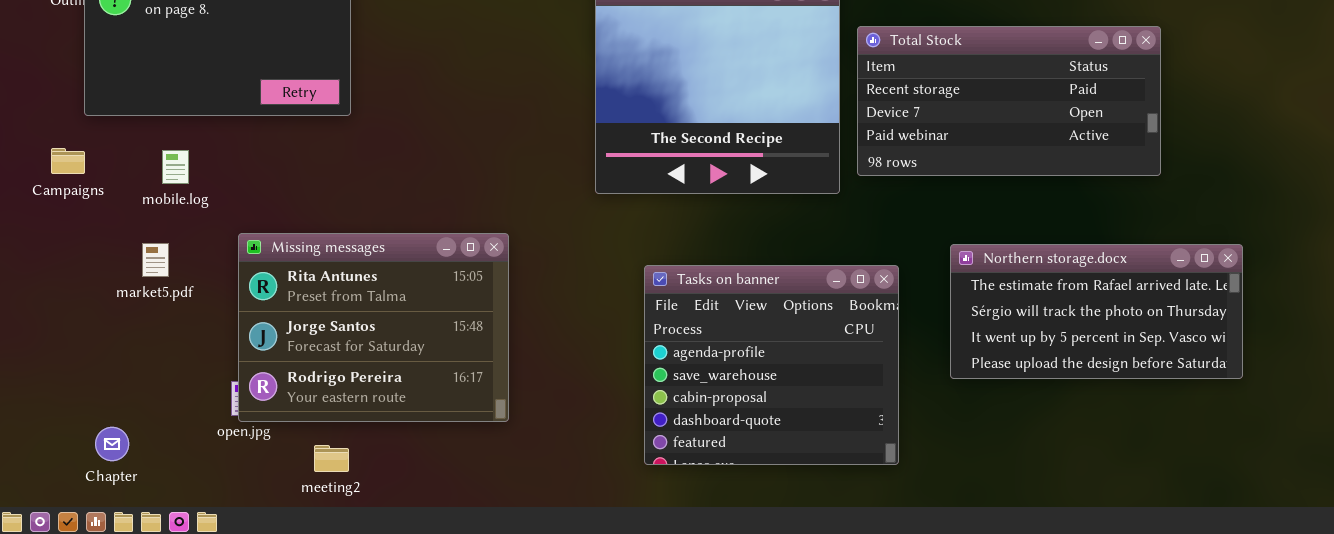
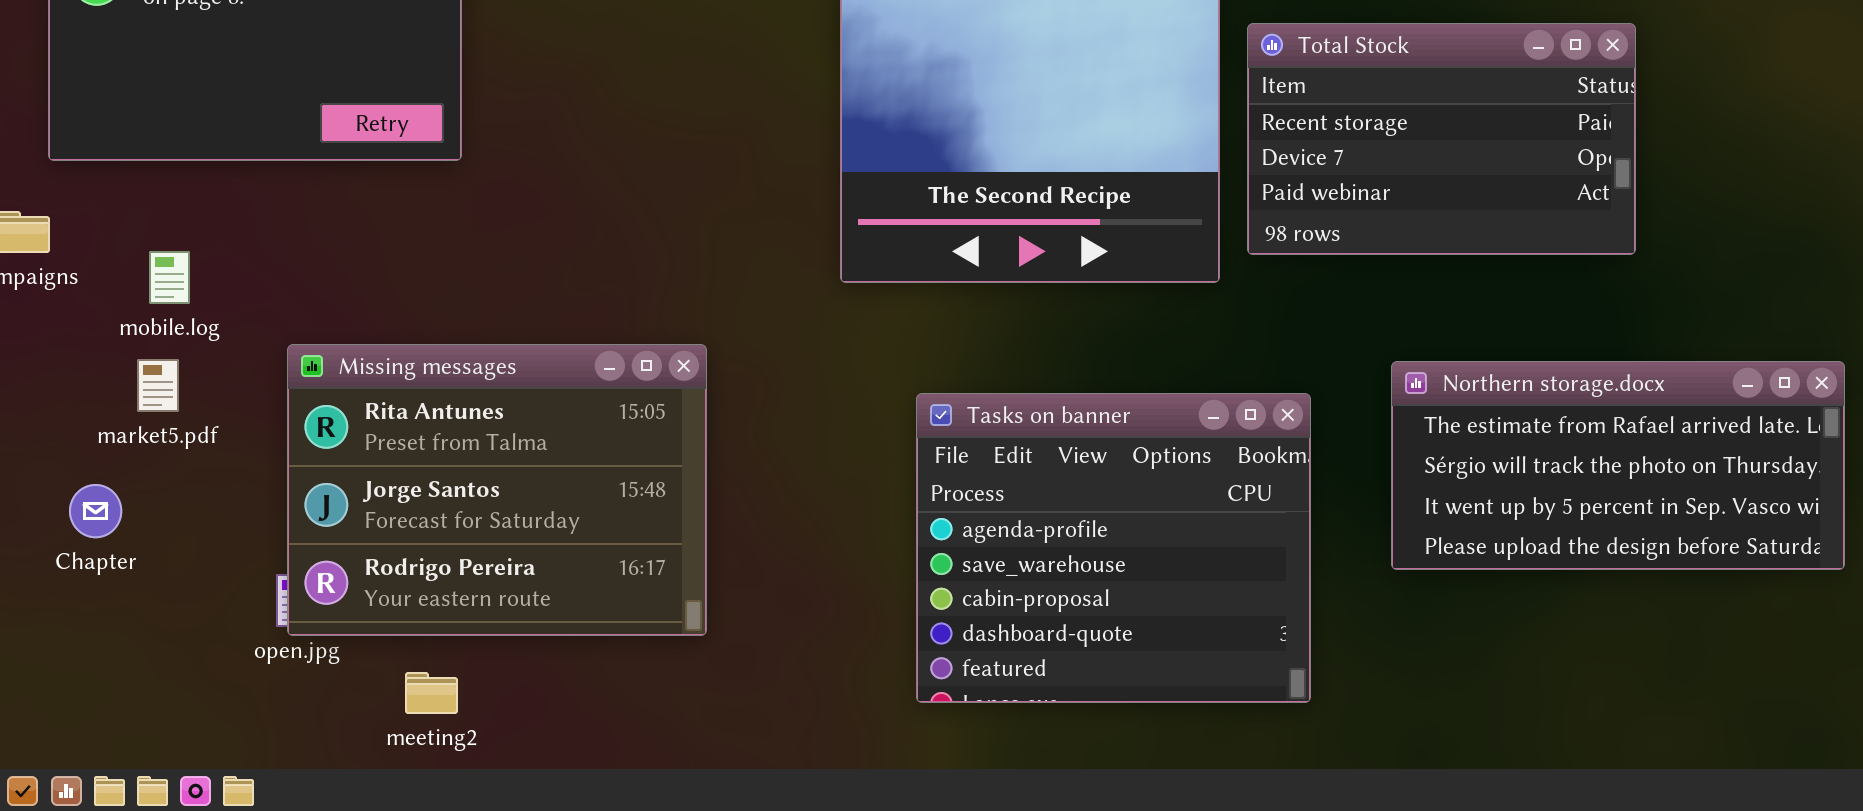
Total Stock: [857,26,1161,176] -> [1247,23,1636,255], resized
mobile.log: [162,150,189,184] -> [149,251,190,304], moved
Chapter: [95,427,129,461] -> [69,484,122,538], moved

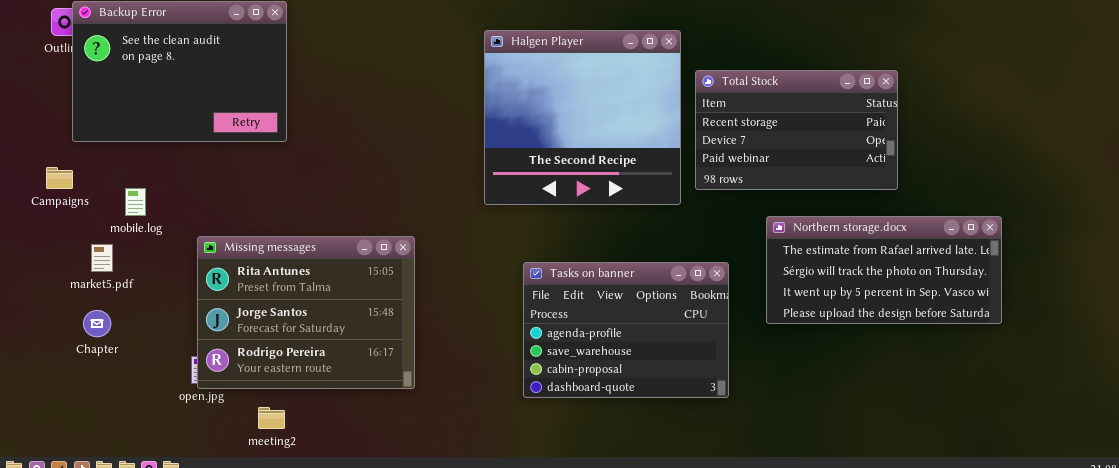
market5.pdf: [137,359,179,412] -> [91,244,113,272], moved
Northern storage.docx: [1391,361,1845,570] -> [766,216,1002,324], moved
Tasks on banner: [916,393,1311,703] -> [523,262,729,398], resized

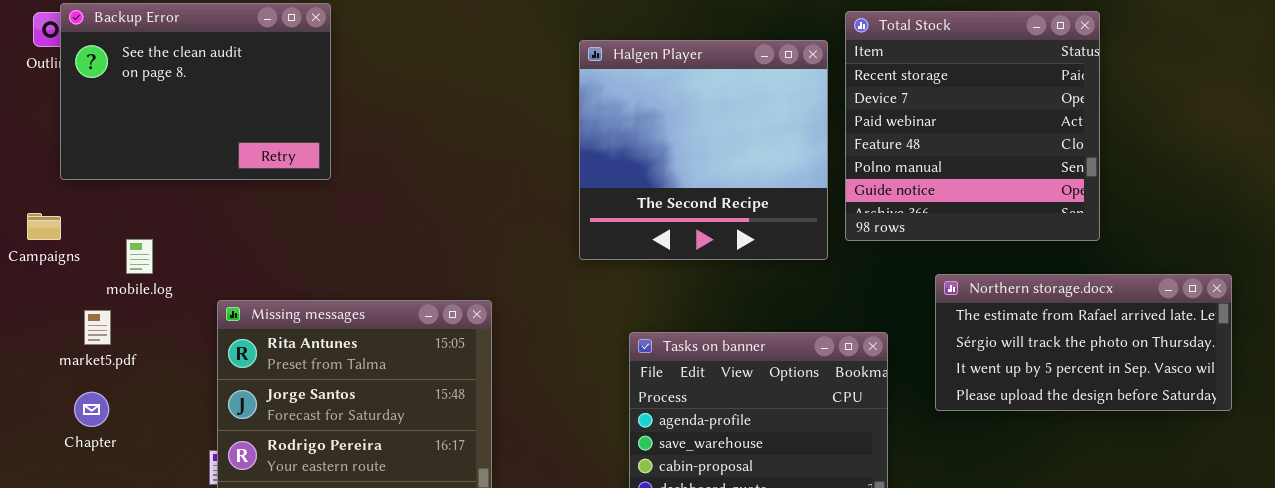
Total Stock: [695,70,898,190] -> [845,11,1100,241], resized

